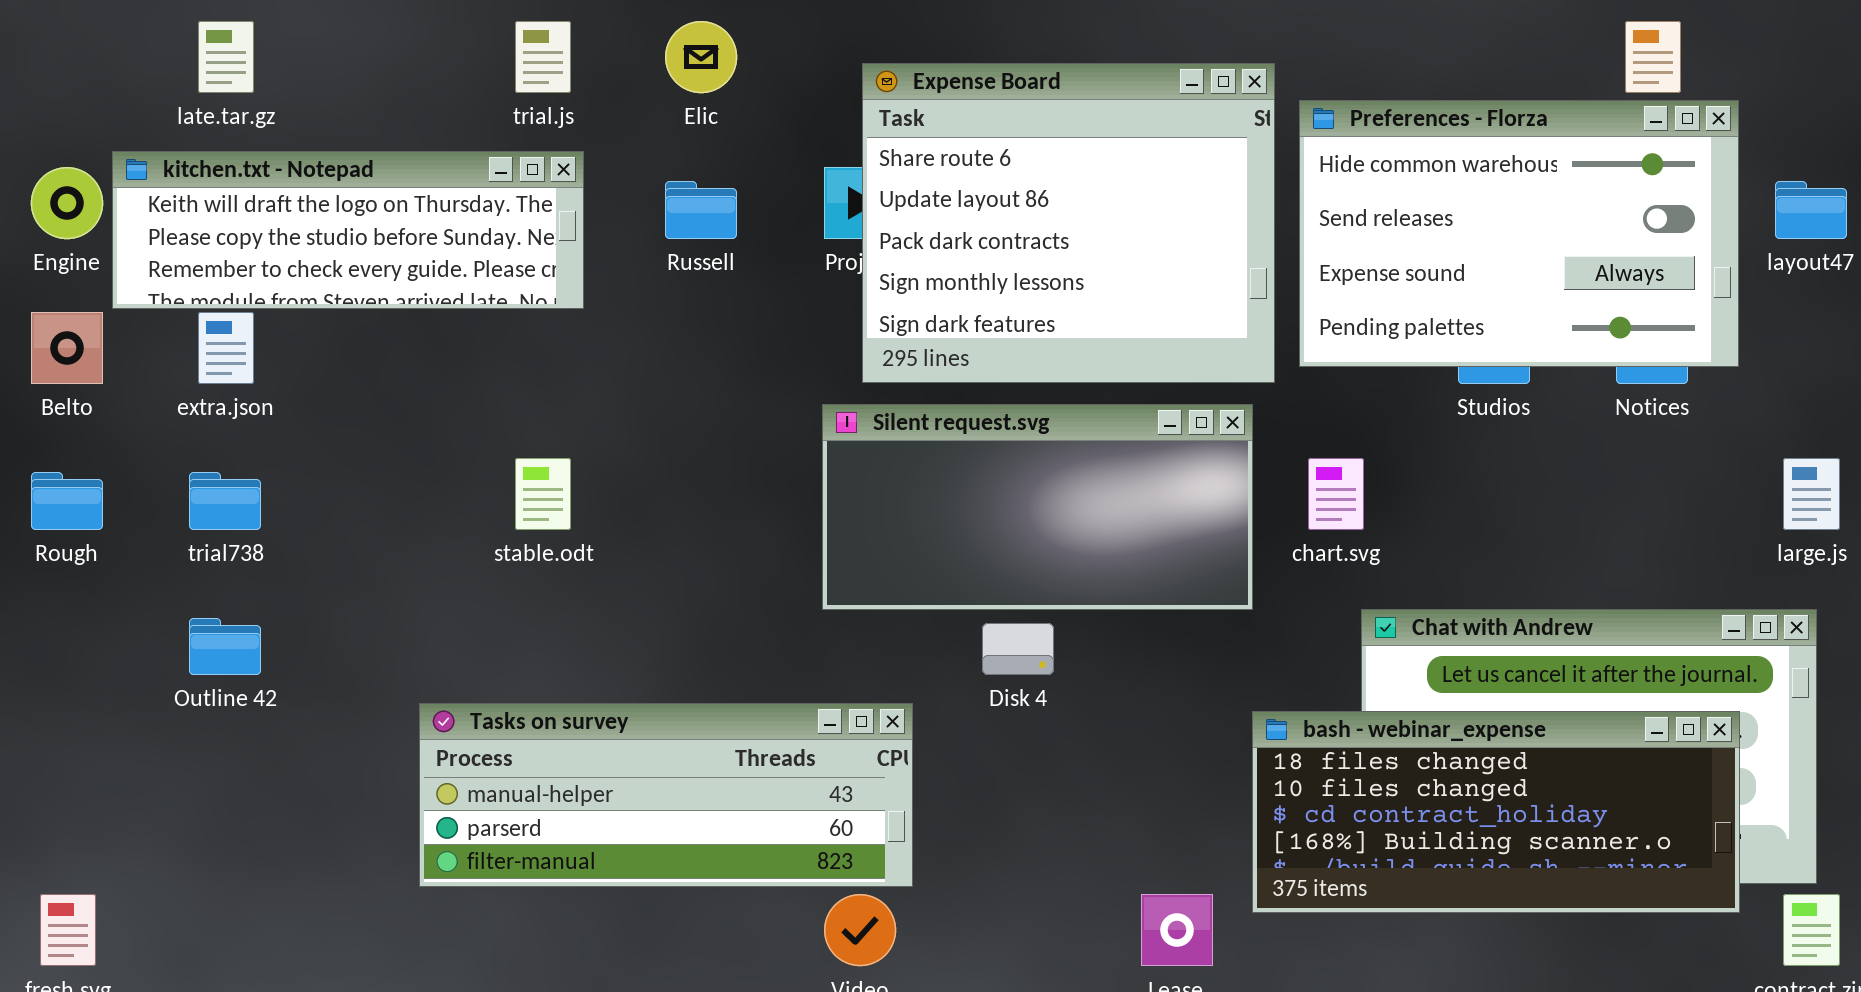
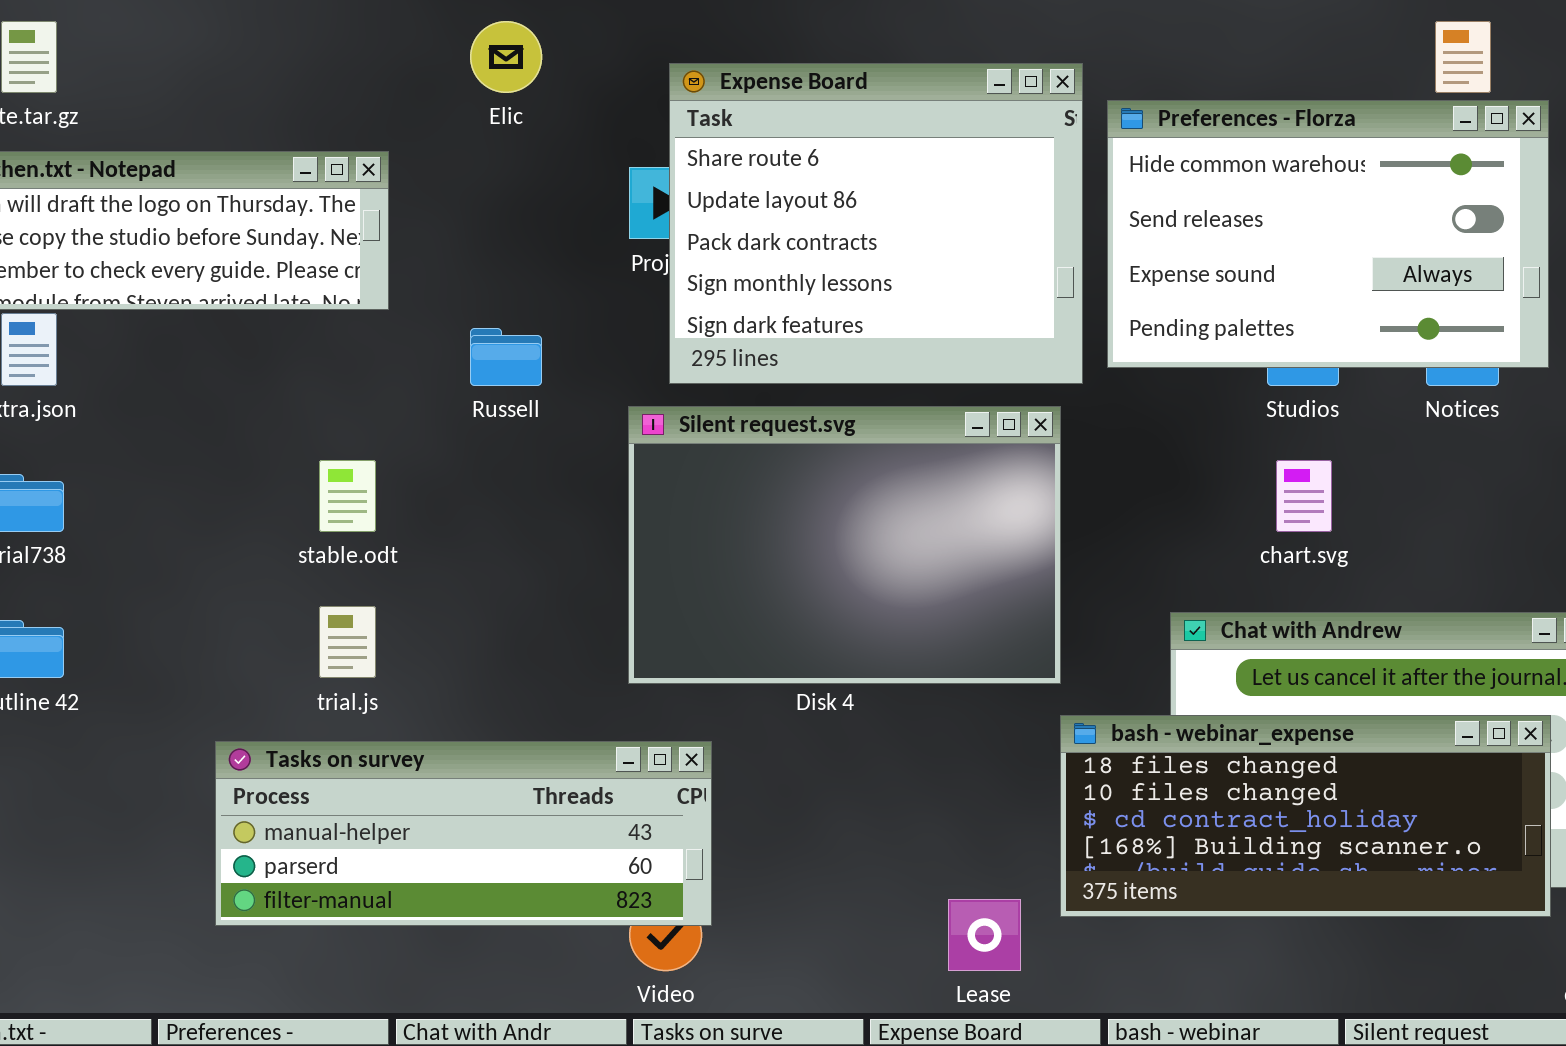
trial.js: [515,21,571,93] -> [319,606,376,678], moved
Russell: [665,181,737,239] -> [470,328,542,386], moved
Silent request.svg: [822,404,1253,610] -> [628,406,1061,684], resized
chart.svg: [1308,458,1364,530] -> [1276,460,1332,532], moved
Tasks on survey: [419,703,913,887] -> [215,741,712,926], moved

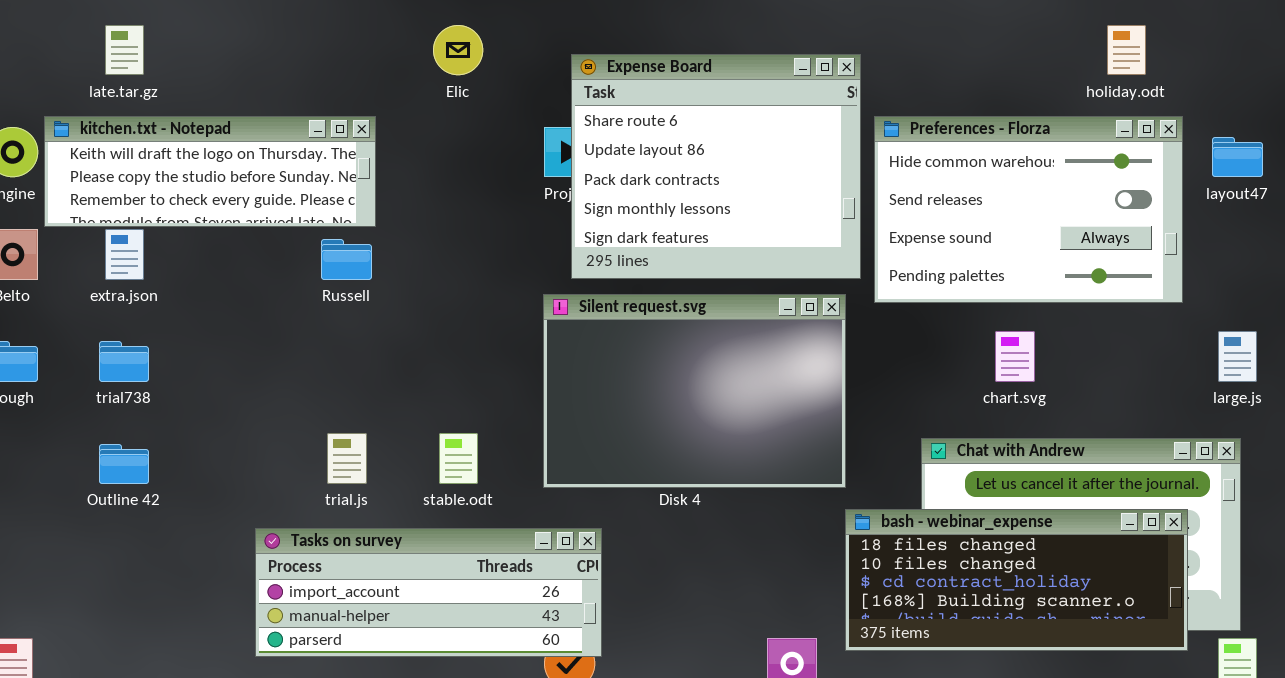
Preferences - Florza: [1107,100,1549,368] -> [874,116,1183,303], moved
Russell: [470,328,542,386] -> [321,239,372,280], moved
stable.odt: [319,460,376,532] -> [439,433,478,484], moved
Tasks on survey: [215,741,712,926] -> [255,528,602,657], scrolled up 1 row

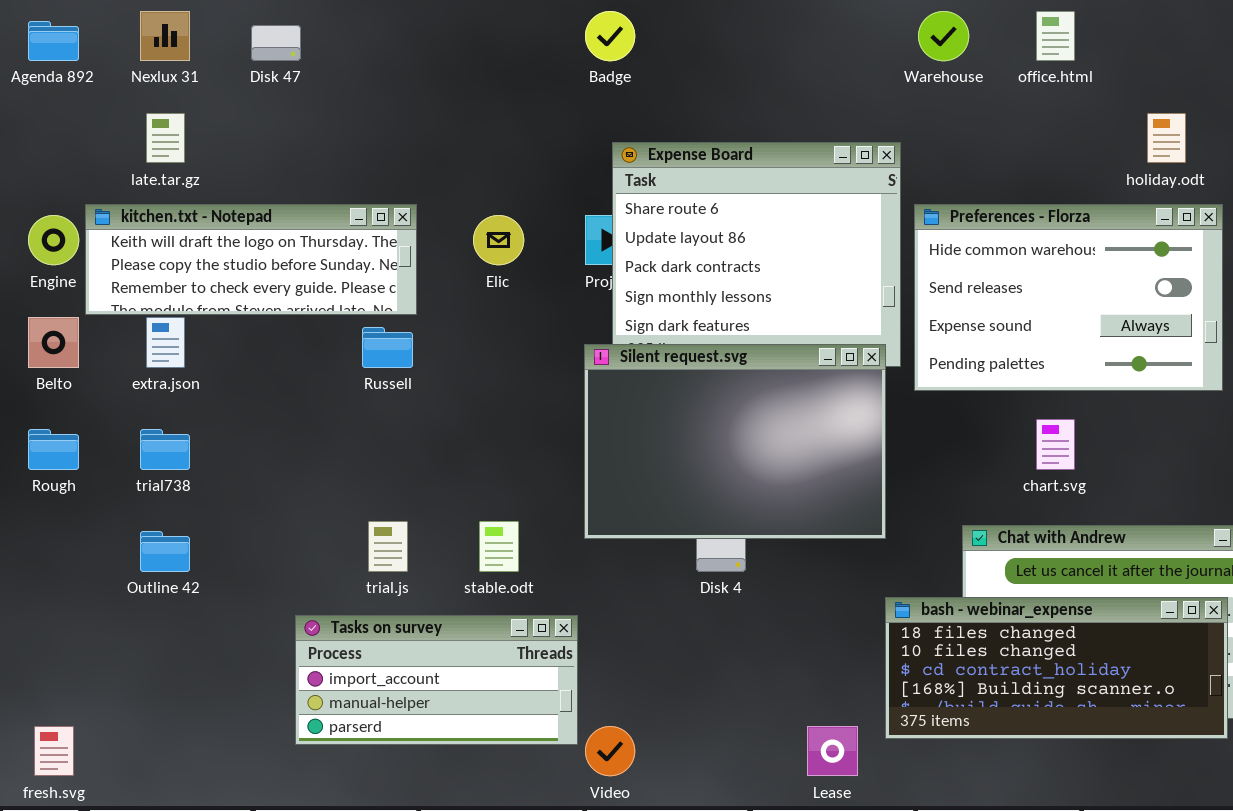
Elic: [433,25,483,75] -> [473,215,524,265], moved
Silent request.svg: [543,294,846,488] -> [584,344,886,539], moved
Tasks on survey: [255,528,602,657] -> [295,615,578,745], resized

